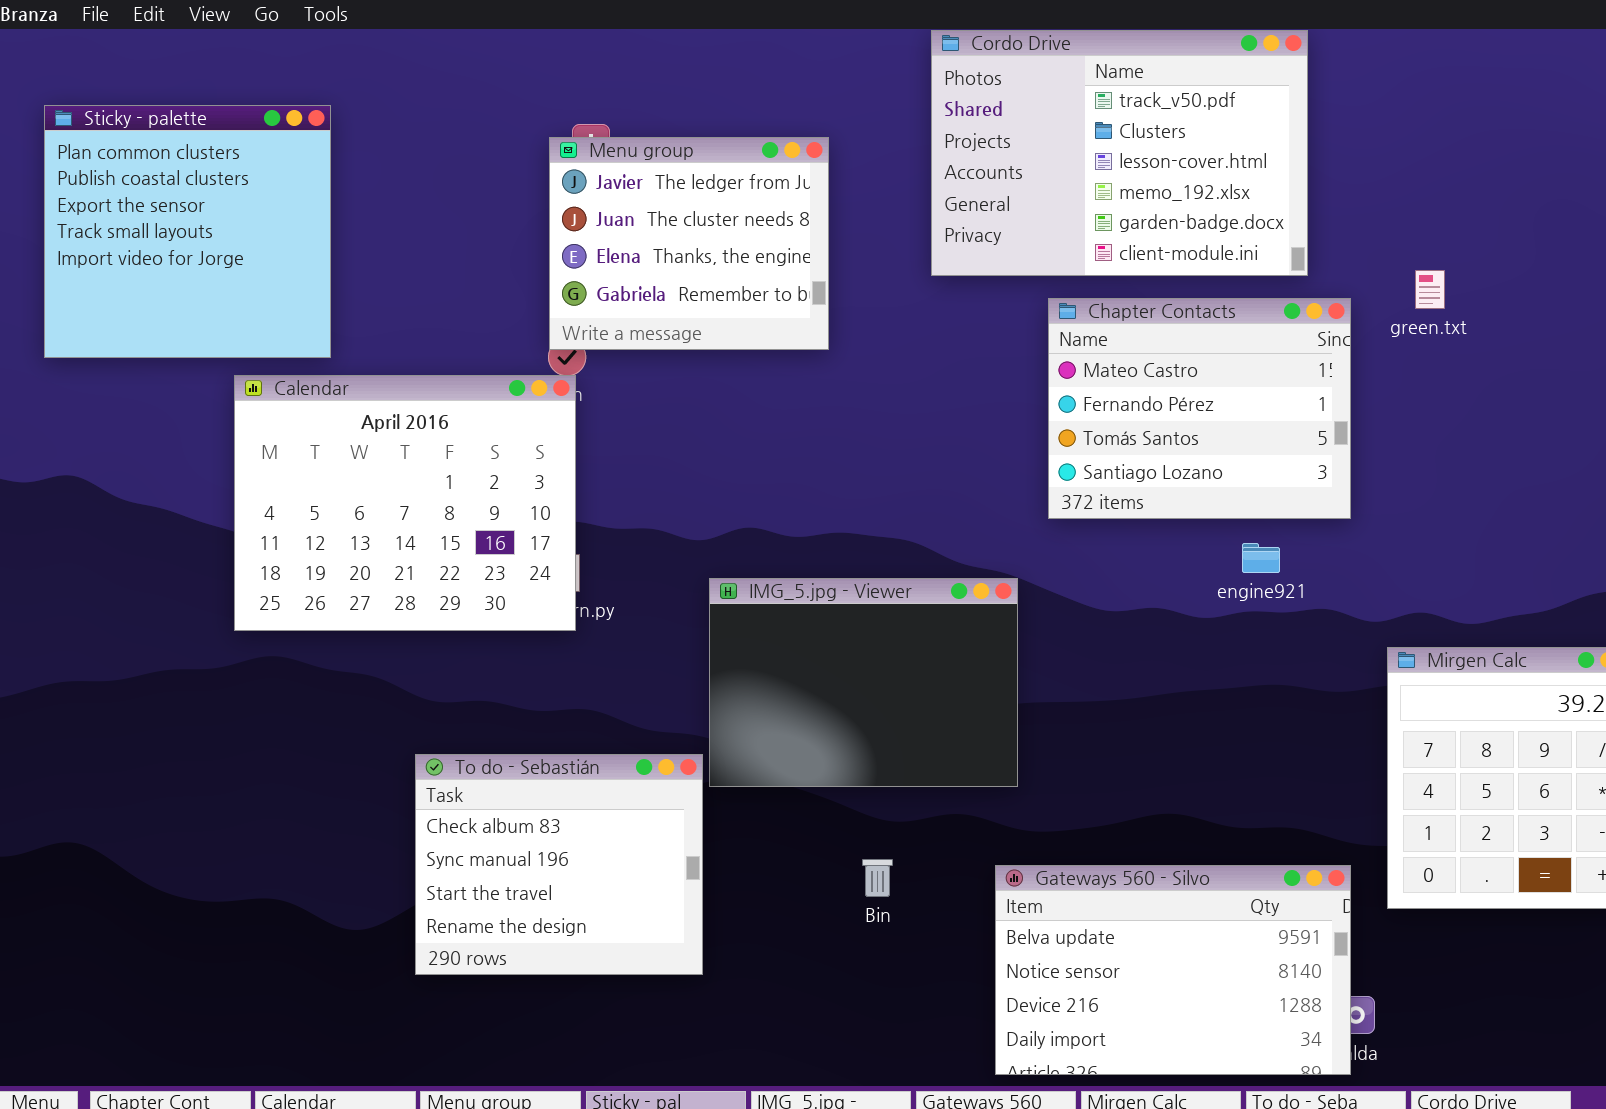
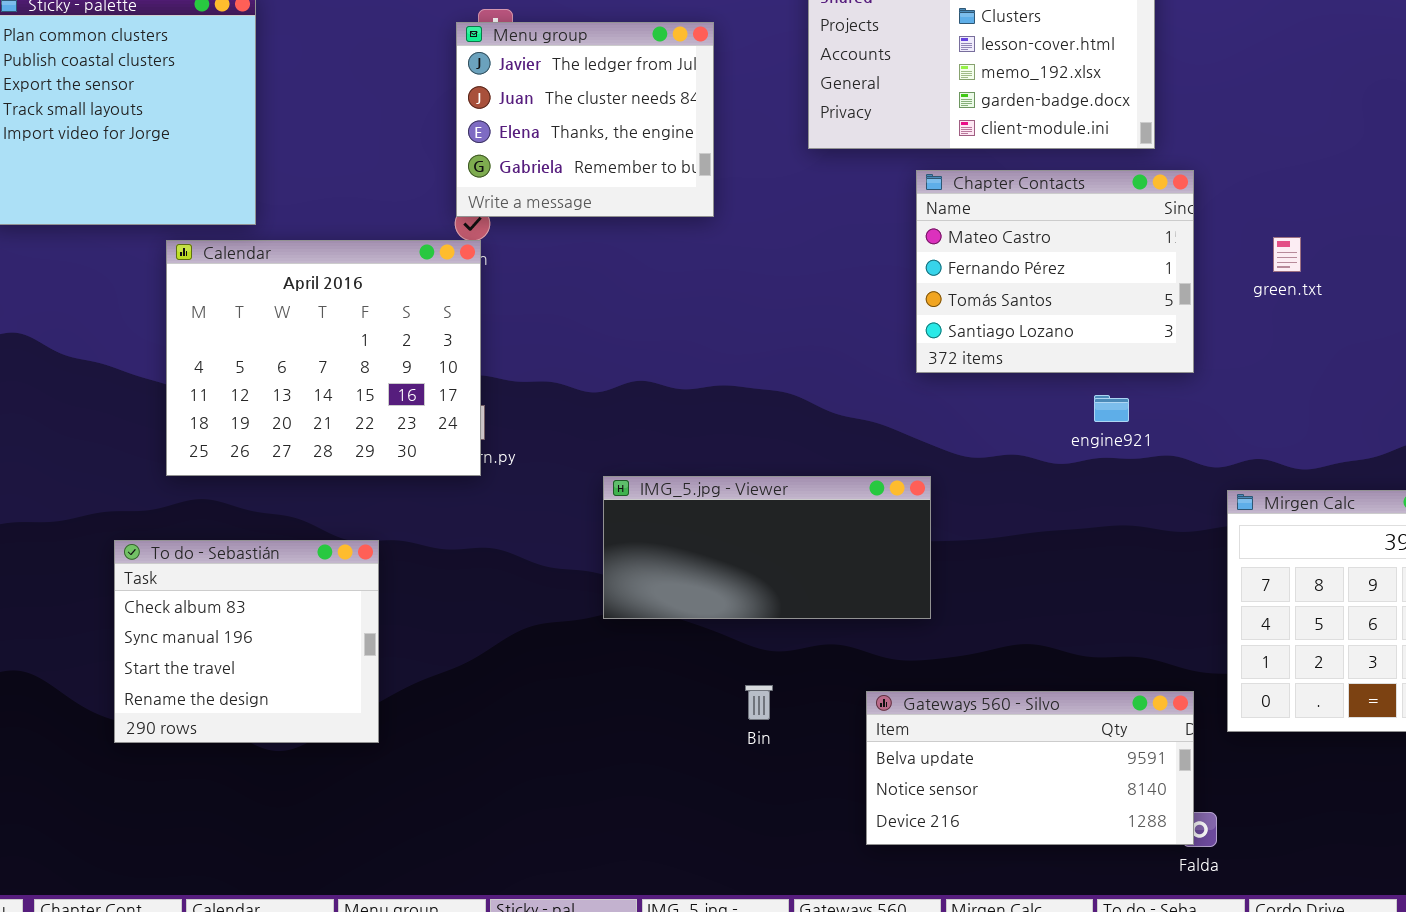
green.txt: [1415,270,1445,309] -> [1273,237,1301,272], moved
IMG_5.jpg - Viewer: [709,578,1018,787] -> [603,476,931,619], resized
To do - Sebastián: [415,754,703,975] -> [114,540,379,743], moved
Gateways 560 - Silvo: [995,865,1351,1075] -> [866,691,1194,845], resized

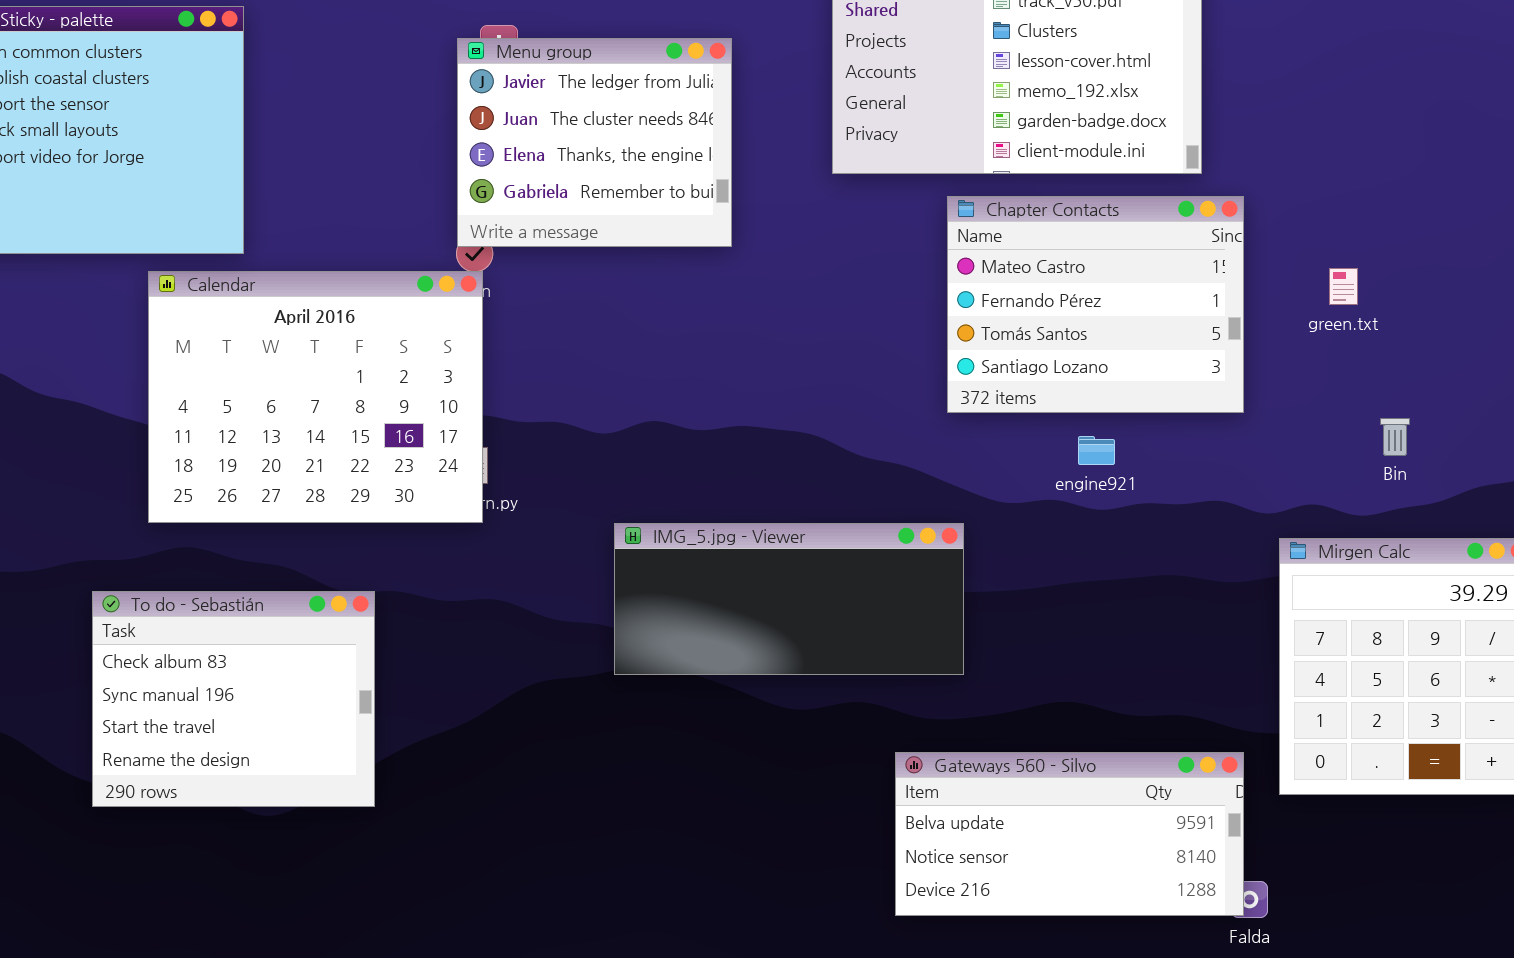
engine921: [1094,395,1129,422] -> [1078,436,1115,465], moved
Bin: [745,685,773,720] -> [1380,418,1410,456], moved

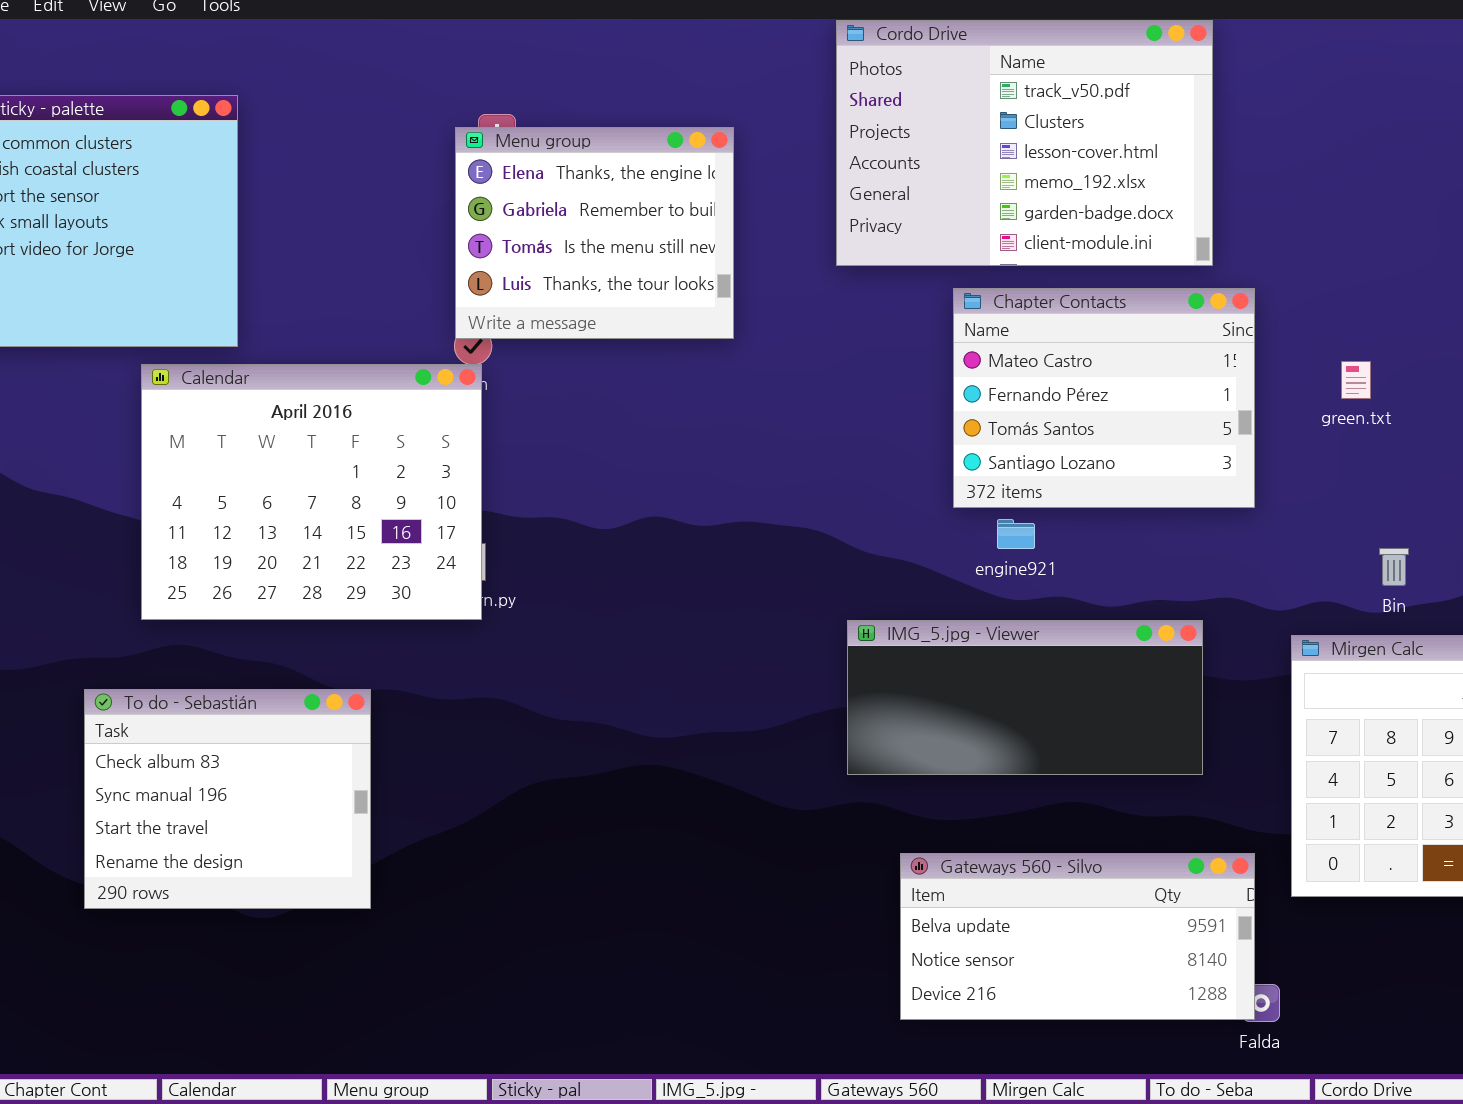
Menu group: [457,38,732,247] -> [455,127,734,339], scrolled down 2 rows
Bin: [1380,418,1410,456] -> [1379,548,1409,586], moved
engine921: [1078,436,1115,465] -> [997,519,1035,549], moved
IMG_5.jpg - Viewer: [614,523,964,675] -> [847,620,1203,775], moved

